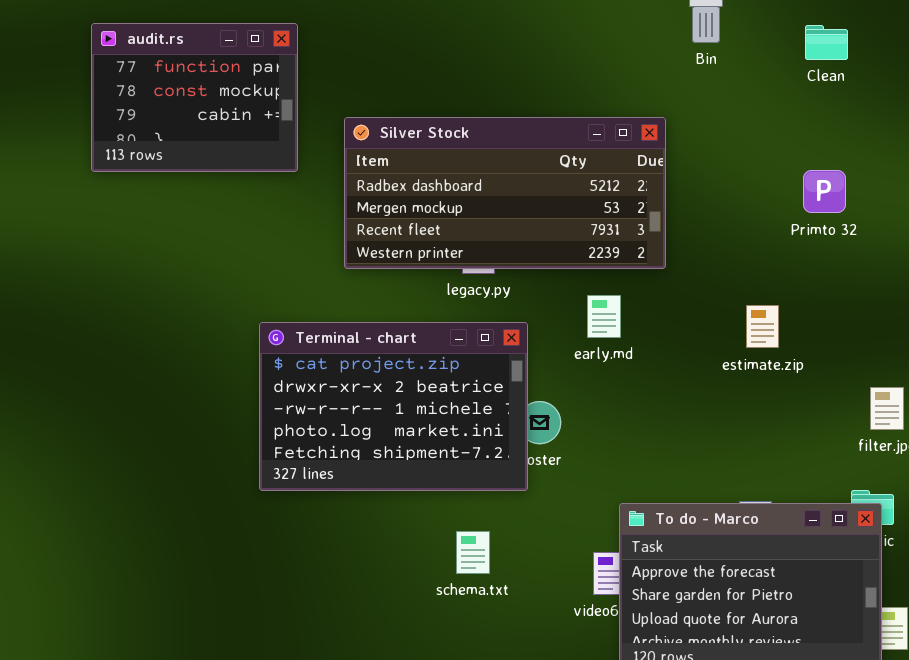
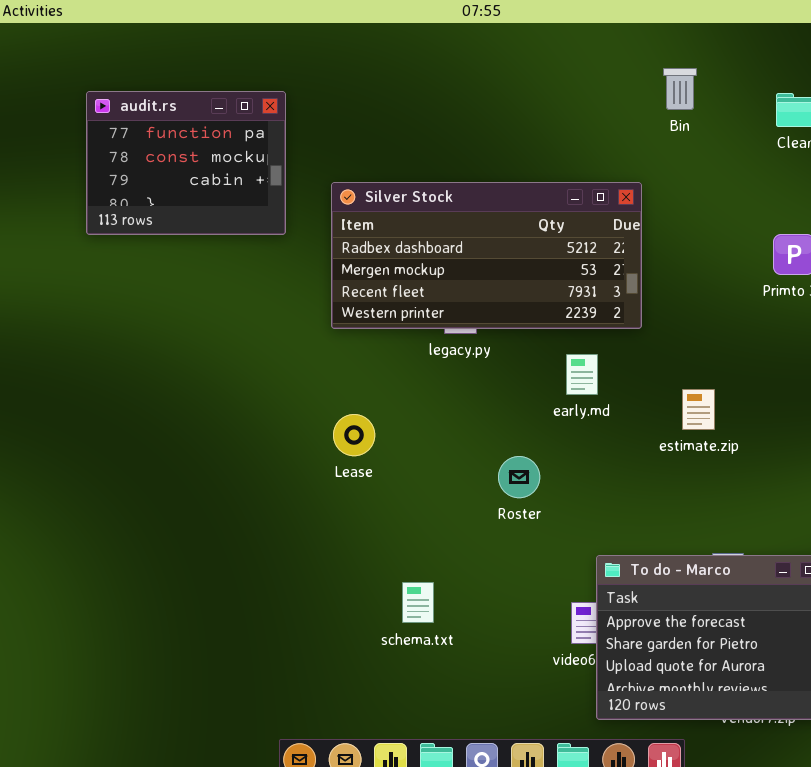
estimate.zip: [746,305,779,348] -> [682,389,715,430], moved
Terminal - chart: [259,322,528,491] -> none, closed
schema.txt: [456,531,490,574] -> [402,582,434,623], moved

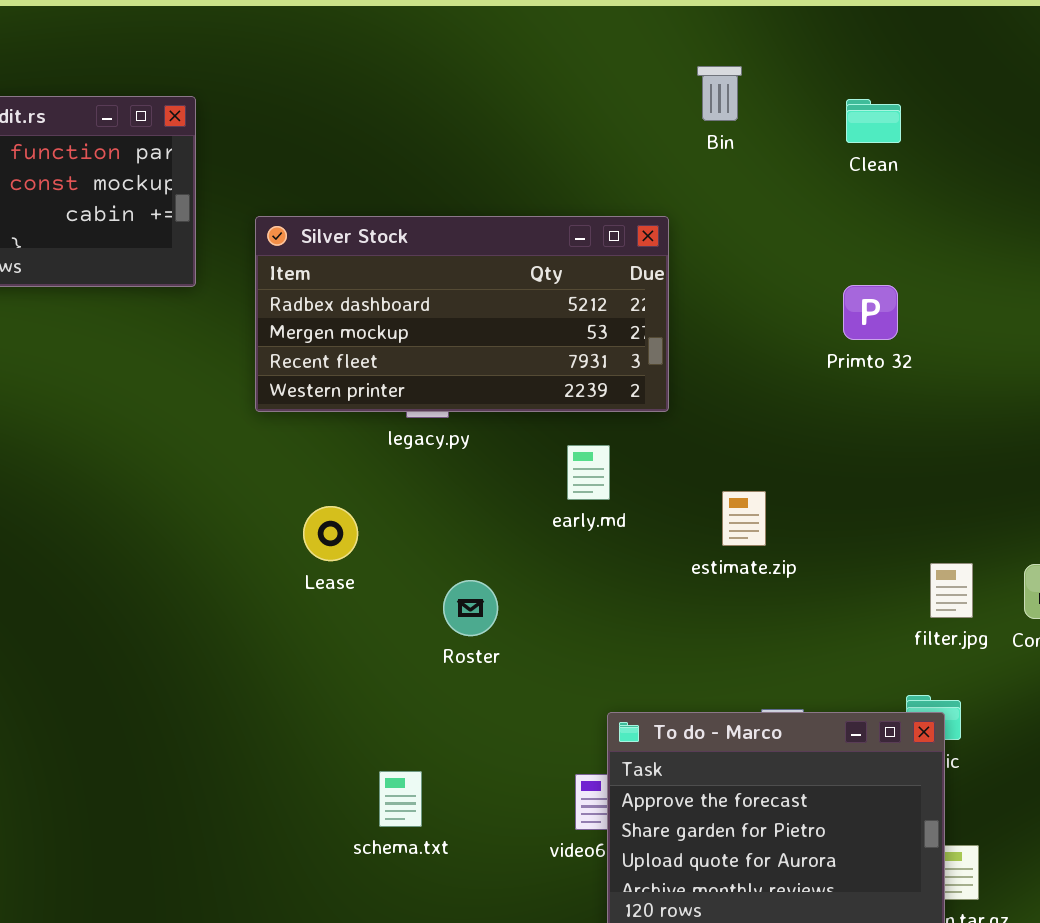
Lease: [333,414,375,456] -> [303,506,358,561], moved
Roster: [498,456,540,498] -> [443,580,498,636], moved
schema.txt: [402,582,434,623] -> [379,771,422,827], moved

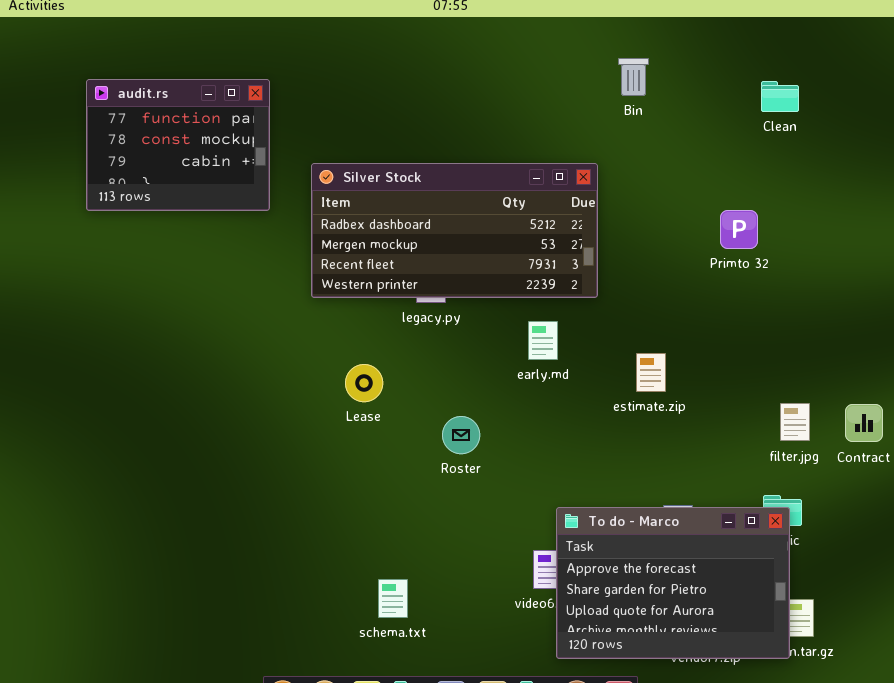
Clean: [846,99,901,143] -> [761,81,799,112], moved
schema.txt: [379,771,422,827] -> [378,579,408,618], moved

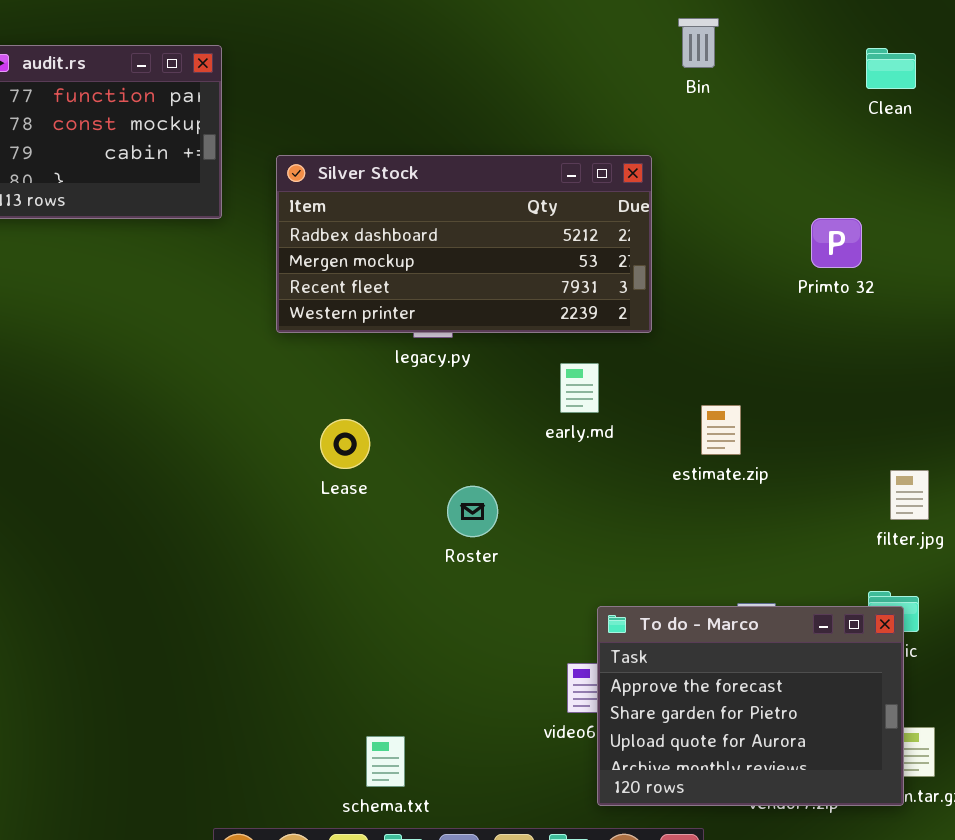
schema.txt: [378,579,408,618] -> [366,736,405,787], moved

